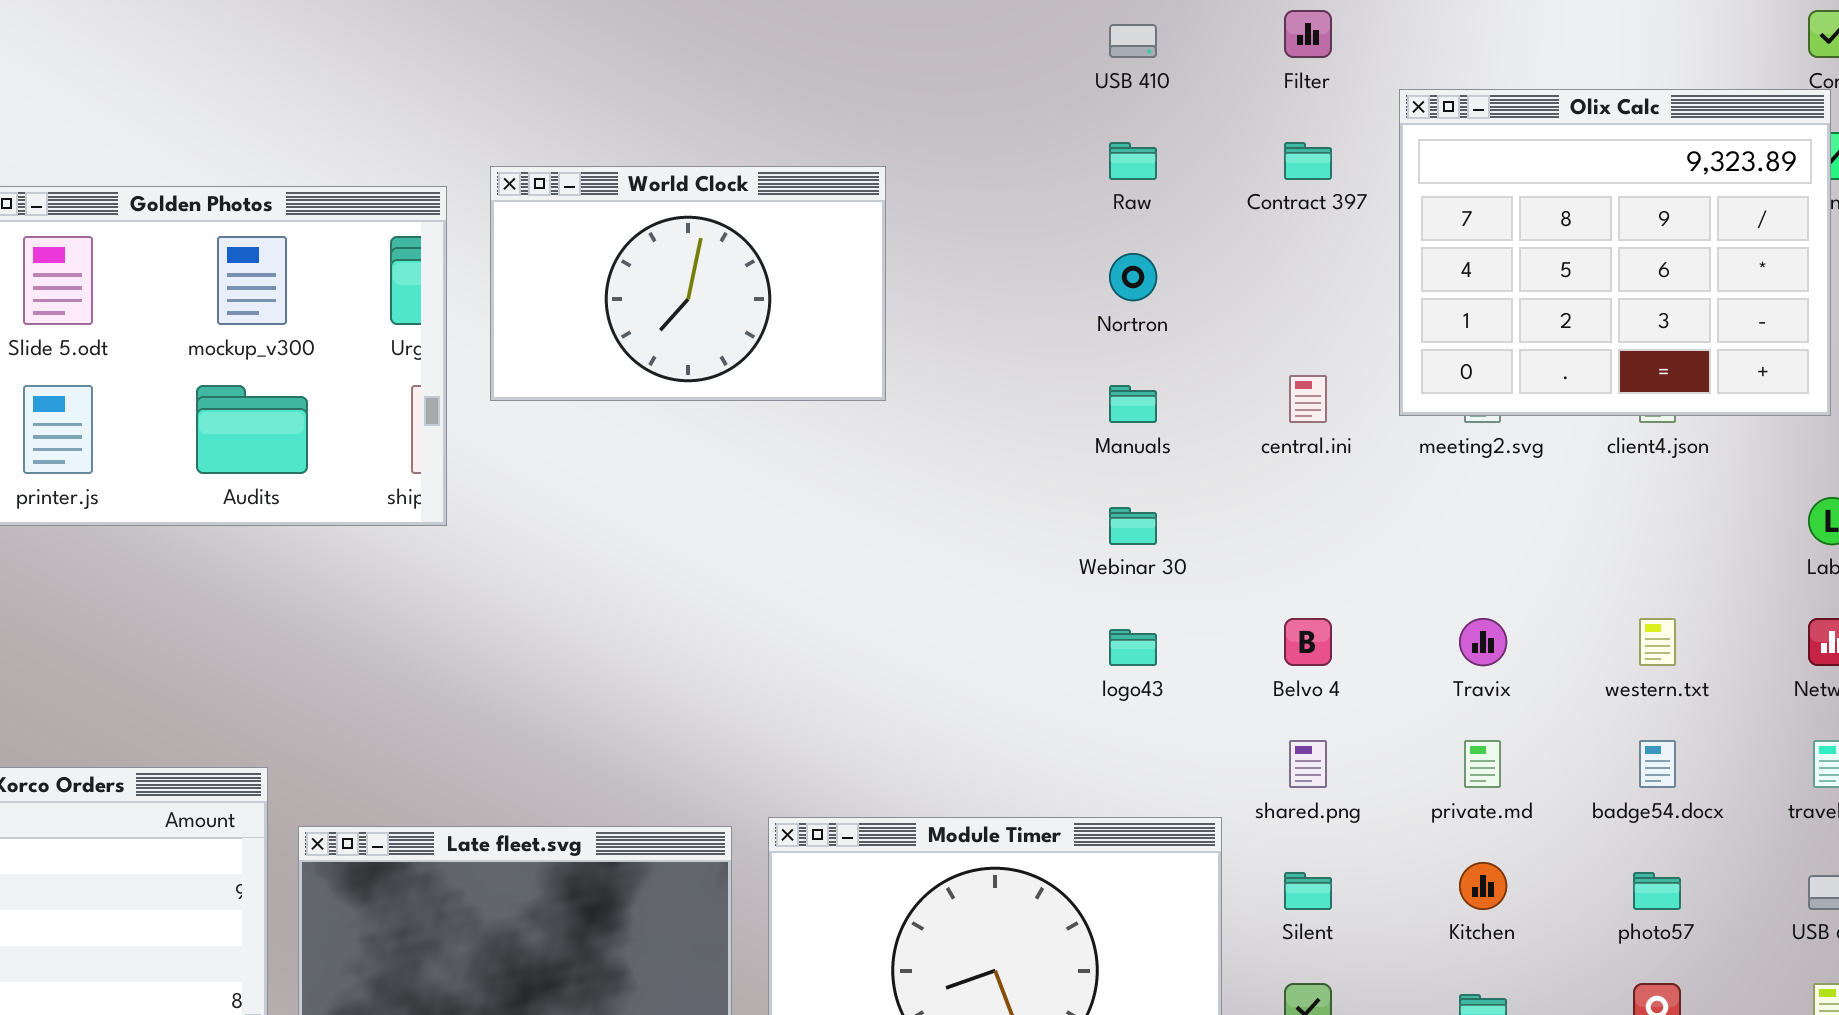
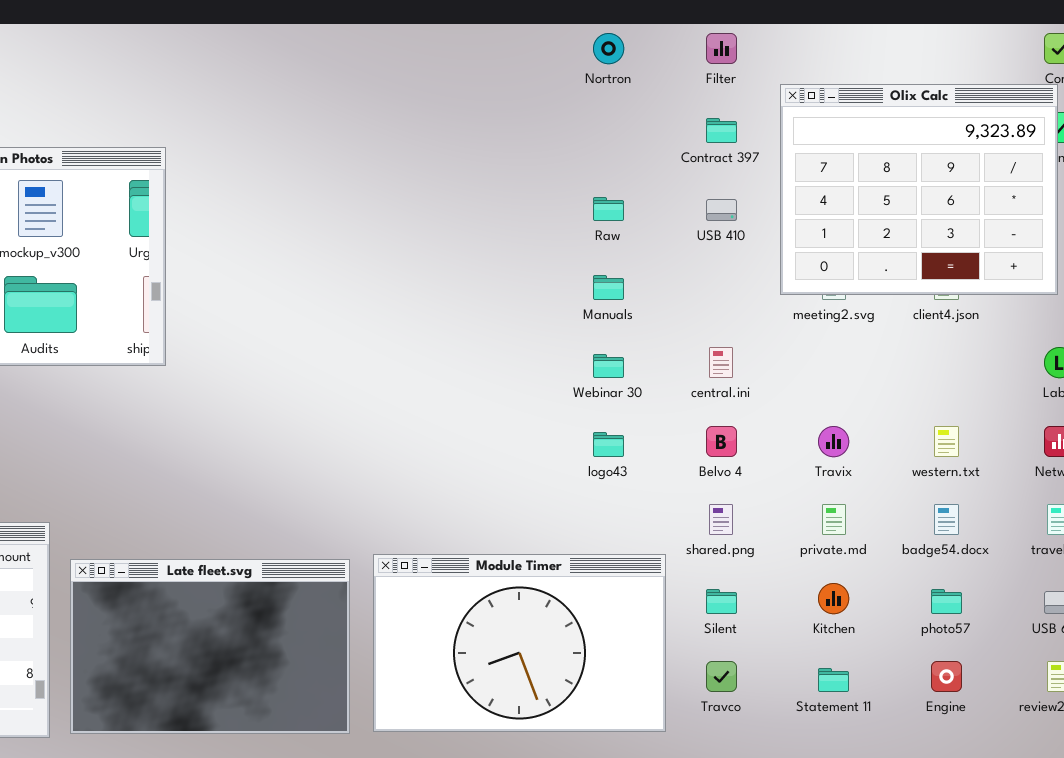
USB 410: [1109,24,1157,58] -> [706,199,737,221], moved
Raw: [1109,142,1157,180] -> [593,197,624,221], moved
World Clock: [490,166,886,401] -> none, closed
Nortron: [1109,253,1157,301] -> [593,33,624,64], moved
central.ini: [1289,375,1327,423] -> [709,347,733,378], moved

